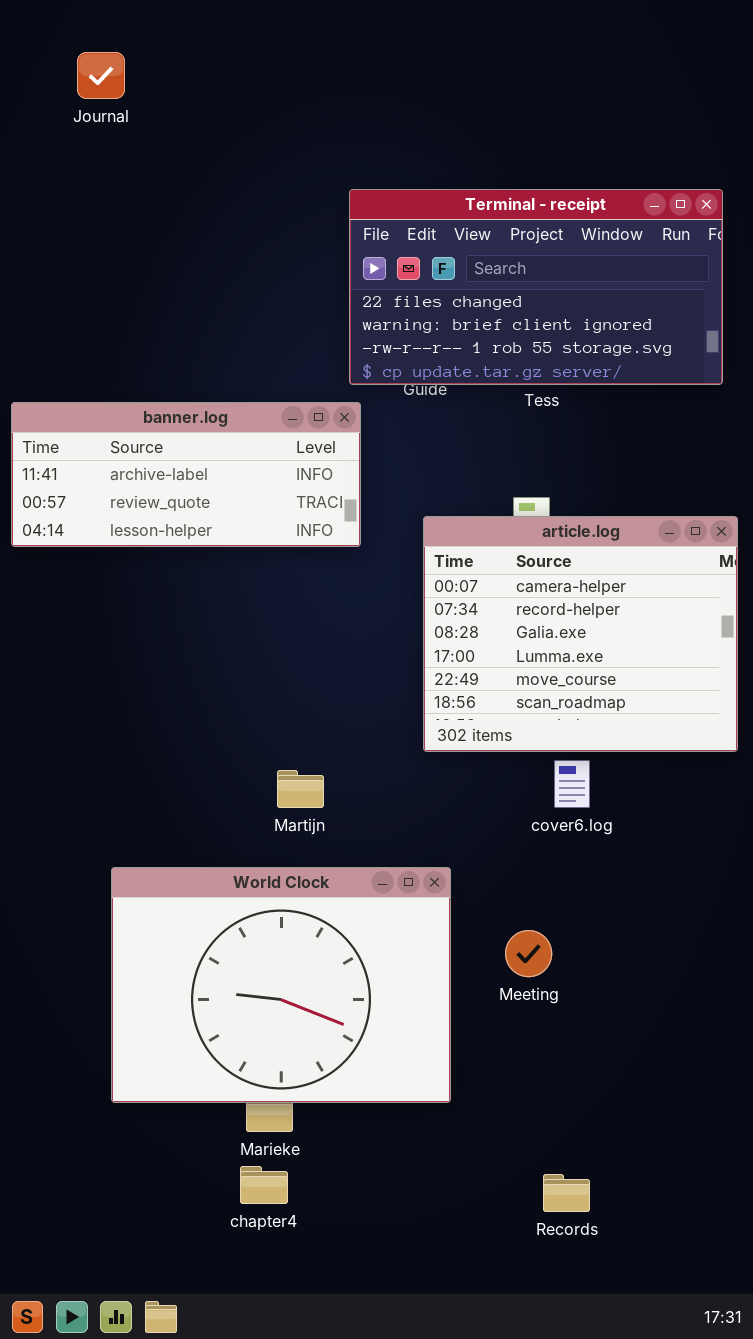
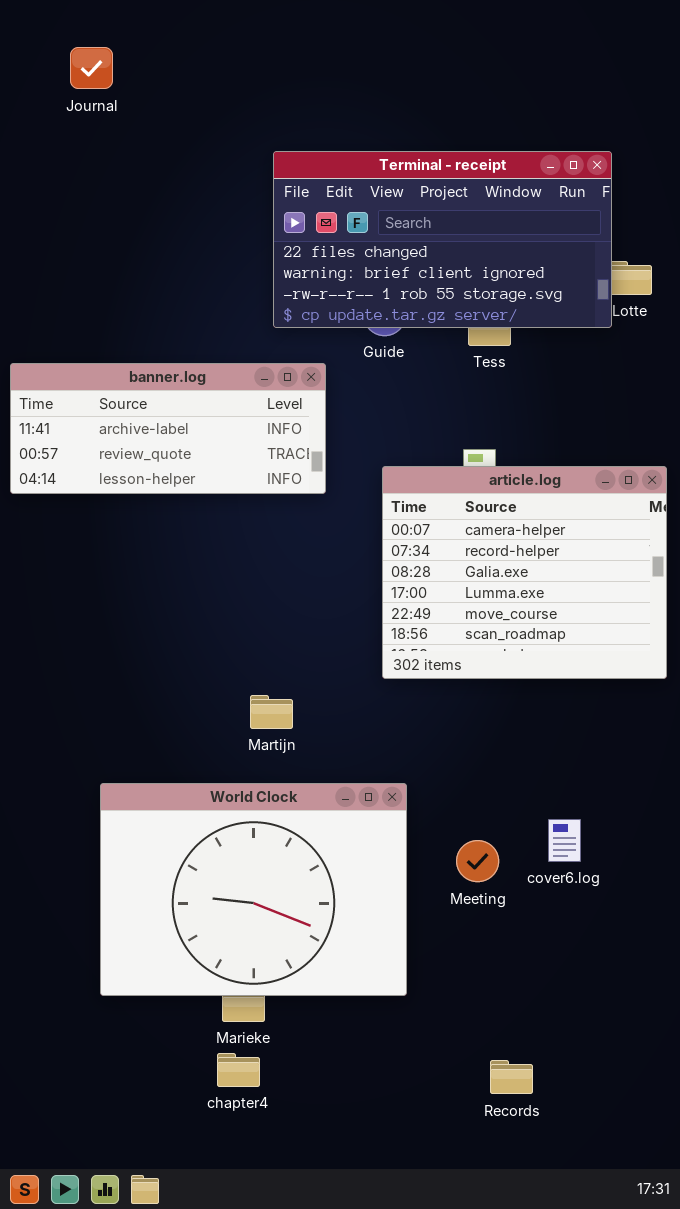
Terminal - receipt: [349,189,723,385] -> [273,151,612,328], moved
cover6.log: [554,760,590,808] -> [548,819,581,862], moved

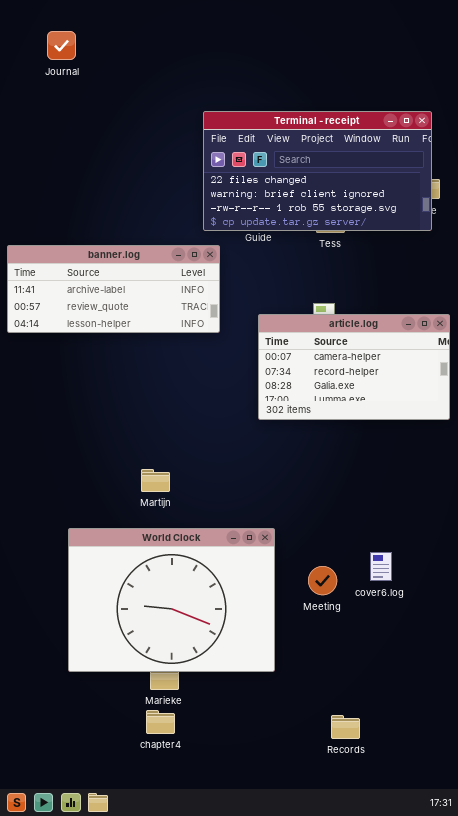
Terminal - receipt: [273,151,612,328] -> [203,111,432,231], moved
article.log: [382,466,667,679] -> [258,314,450,420], resized
Martijn: [250,695,293,729] -> [141,469,170,492], moved

